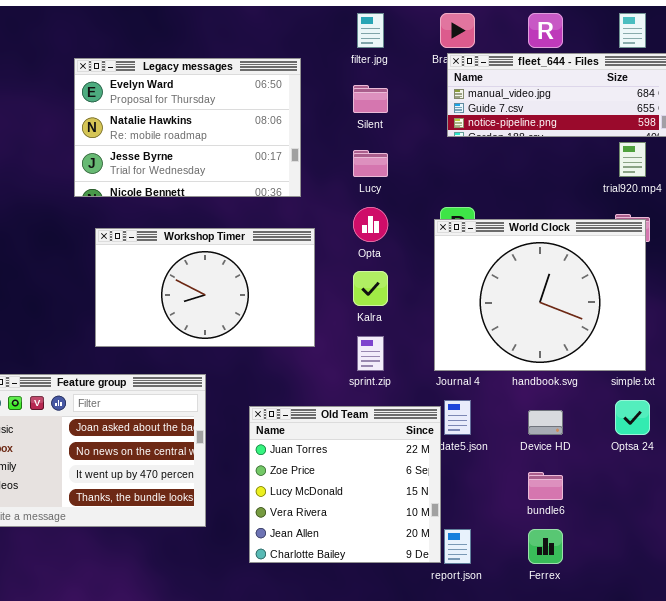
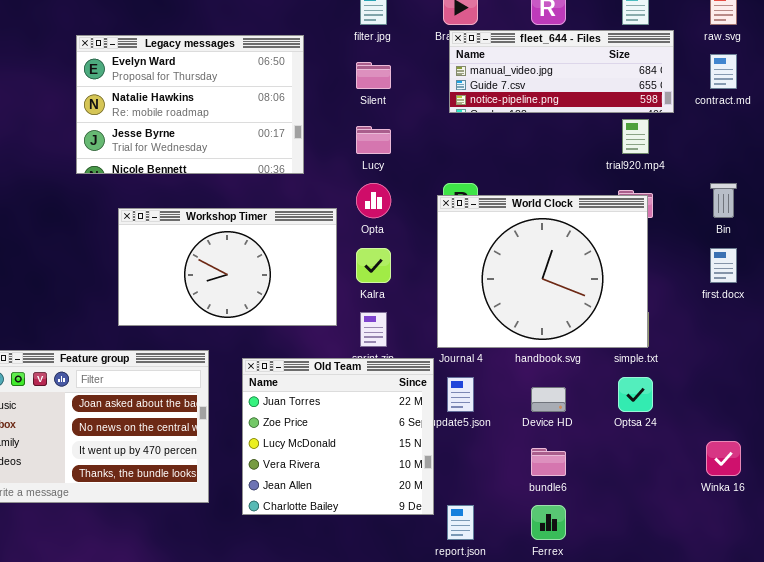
Workshop Timer: [95,228,315,347] -> [118,208,337,326], moved
Old Team: [249,406,441,563] -> [242,358,434,515], moved

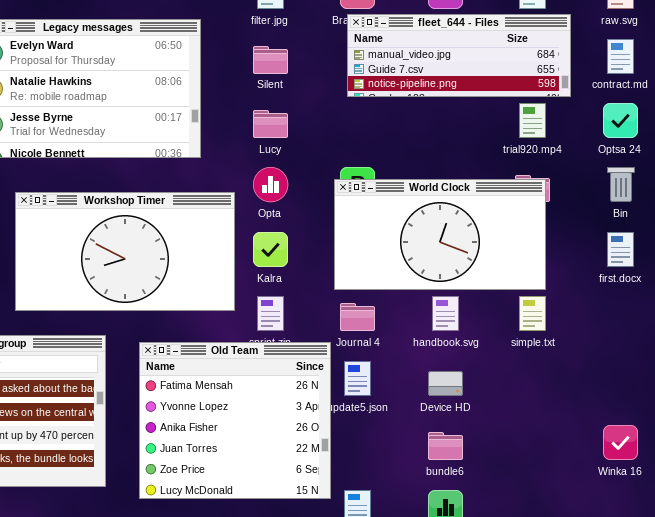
World Clock: [437,195,648,348] -> [334,179,546,290], resized
Old Team: [242,358,434,515] -> [139,342,331,499], scrolled up 3 rows
Optsa 24: [618,377,653,412] -> [603,103,638,138], moved

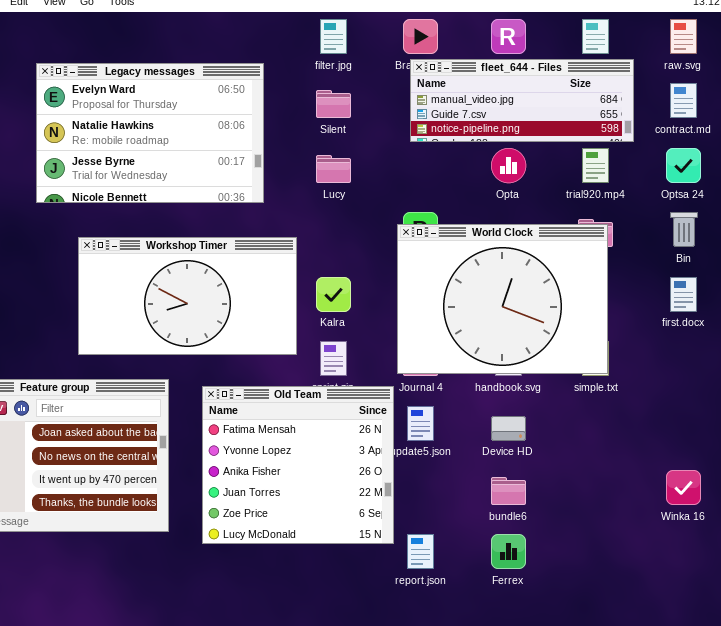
Opta: [253,167,288,202] -> [491,148,526,183], moved
World Clock: [334,179,546,290] -> [397,224,608,374], resized

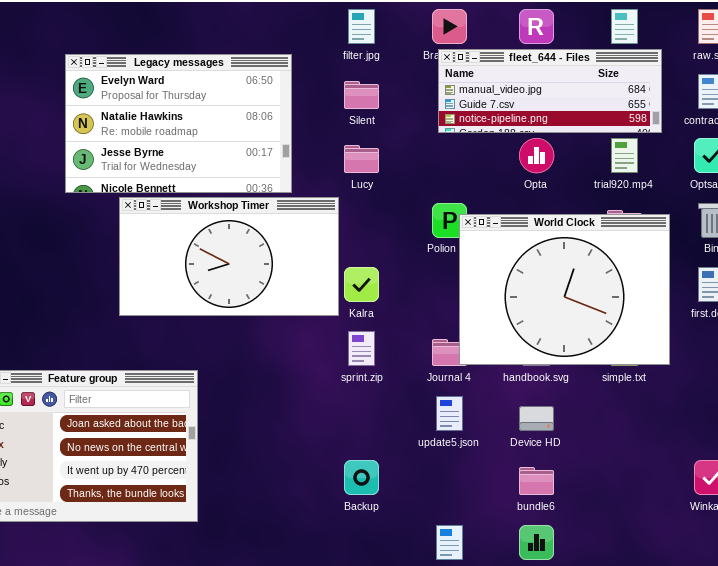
World Clock: [397,224,608,374] -> [459,214,670,365], moved
Workshop Timer: [78,237,297,355] -> [119,197,339,316], moved
Old Team: [202,386,394,544] -> none, closed

